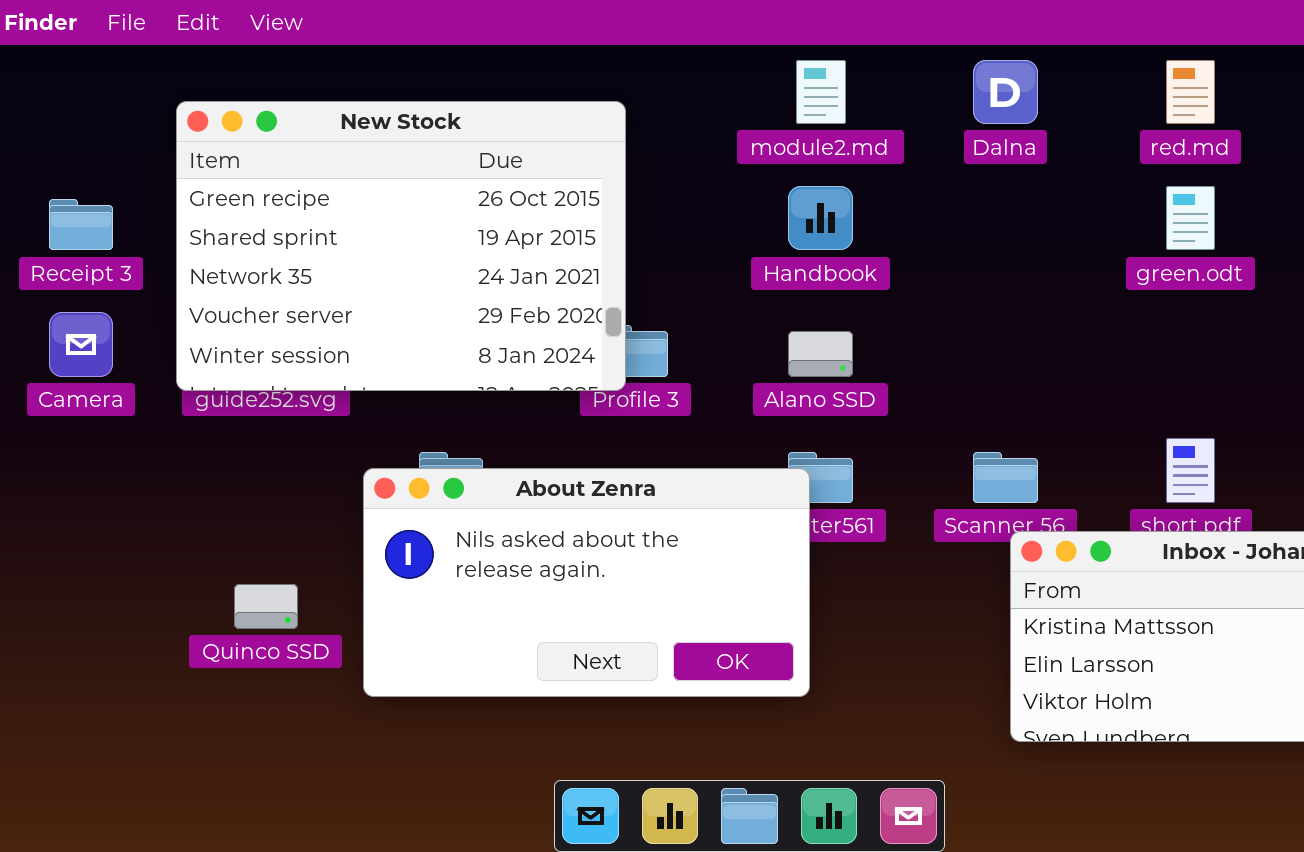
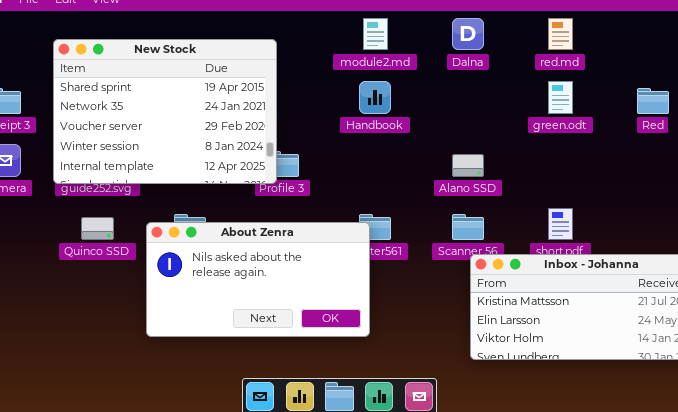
New Stock: [176,101,626,391] -> [53,39,277,184], scrolled down 1 row
Alano SSD: [788,331,853,377] -> [452,154,484,177], moved
Quinco SSD: [234,584,298,629] -> [81,217,114,240], moved

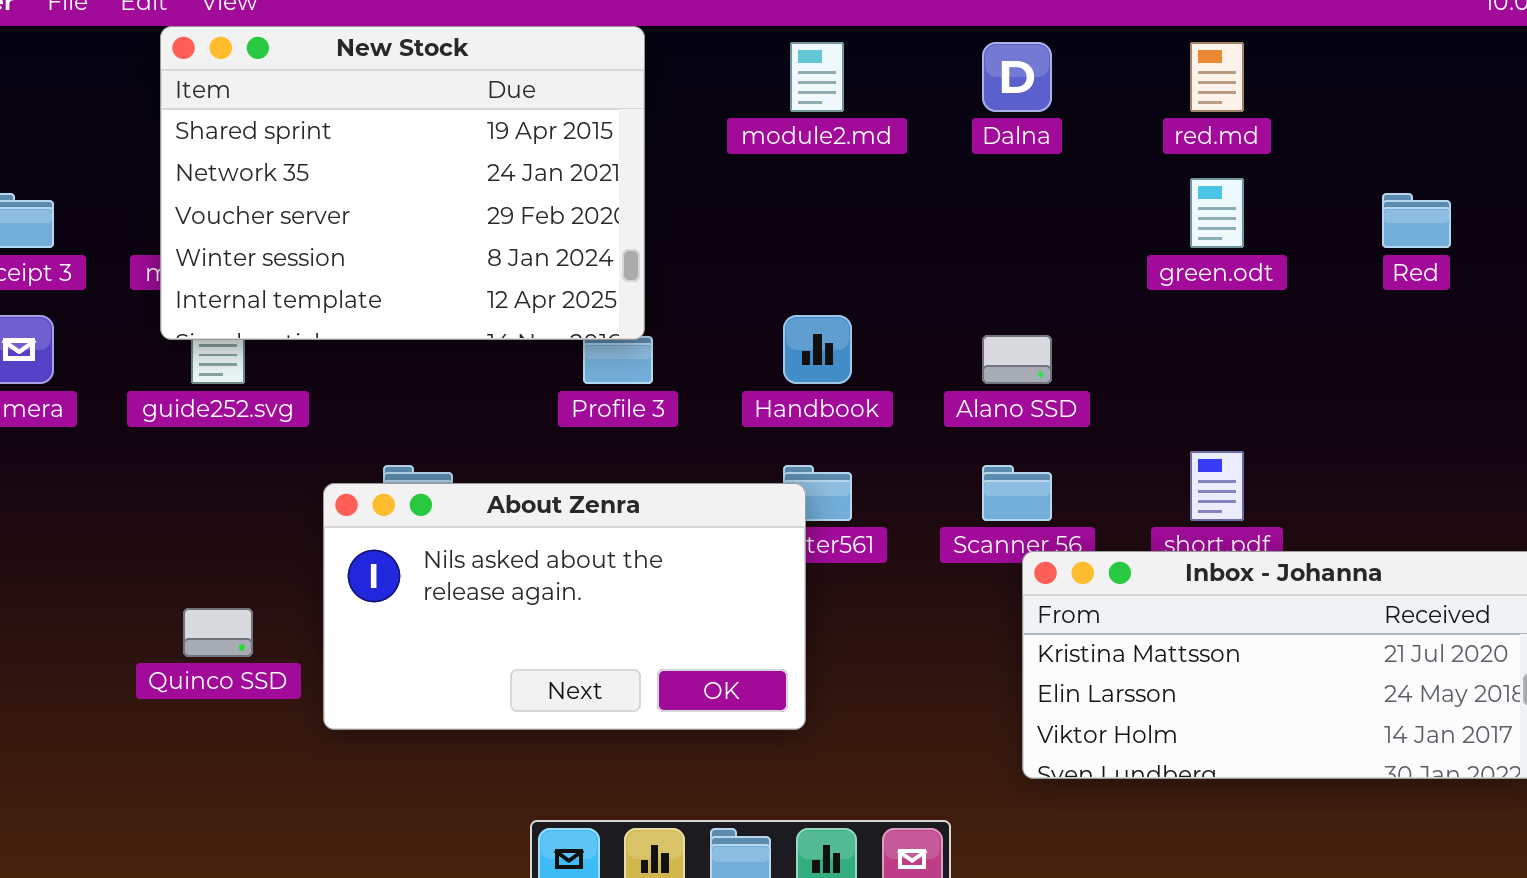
New Stock: [53,39,277,184] -> [160,26,645,340], moved
Handbook: [359,81,391,114] -> [783,315,852,384], moved
Quinco SSD: [81,217,114,240] -> [183,608,253,657], moved

